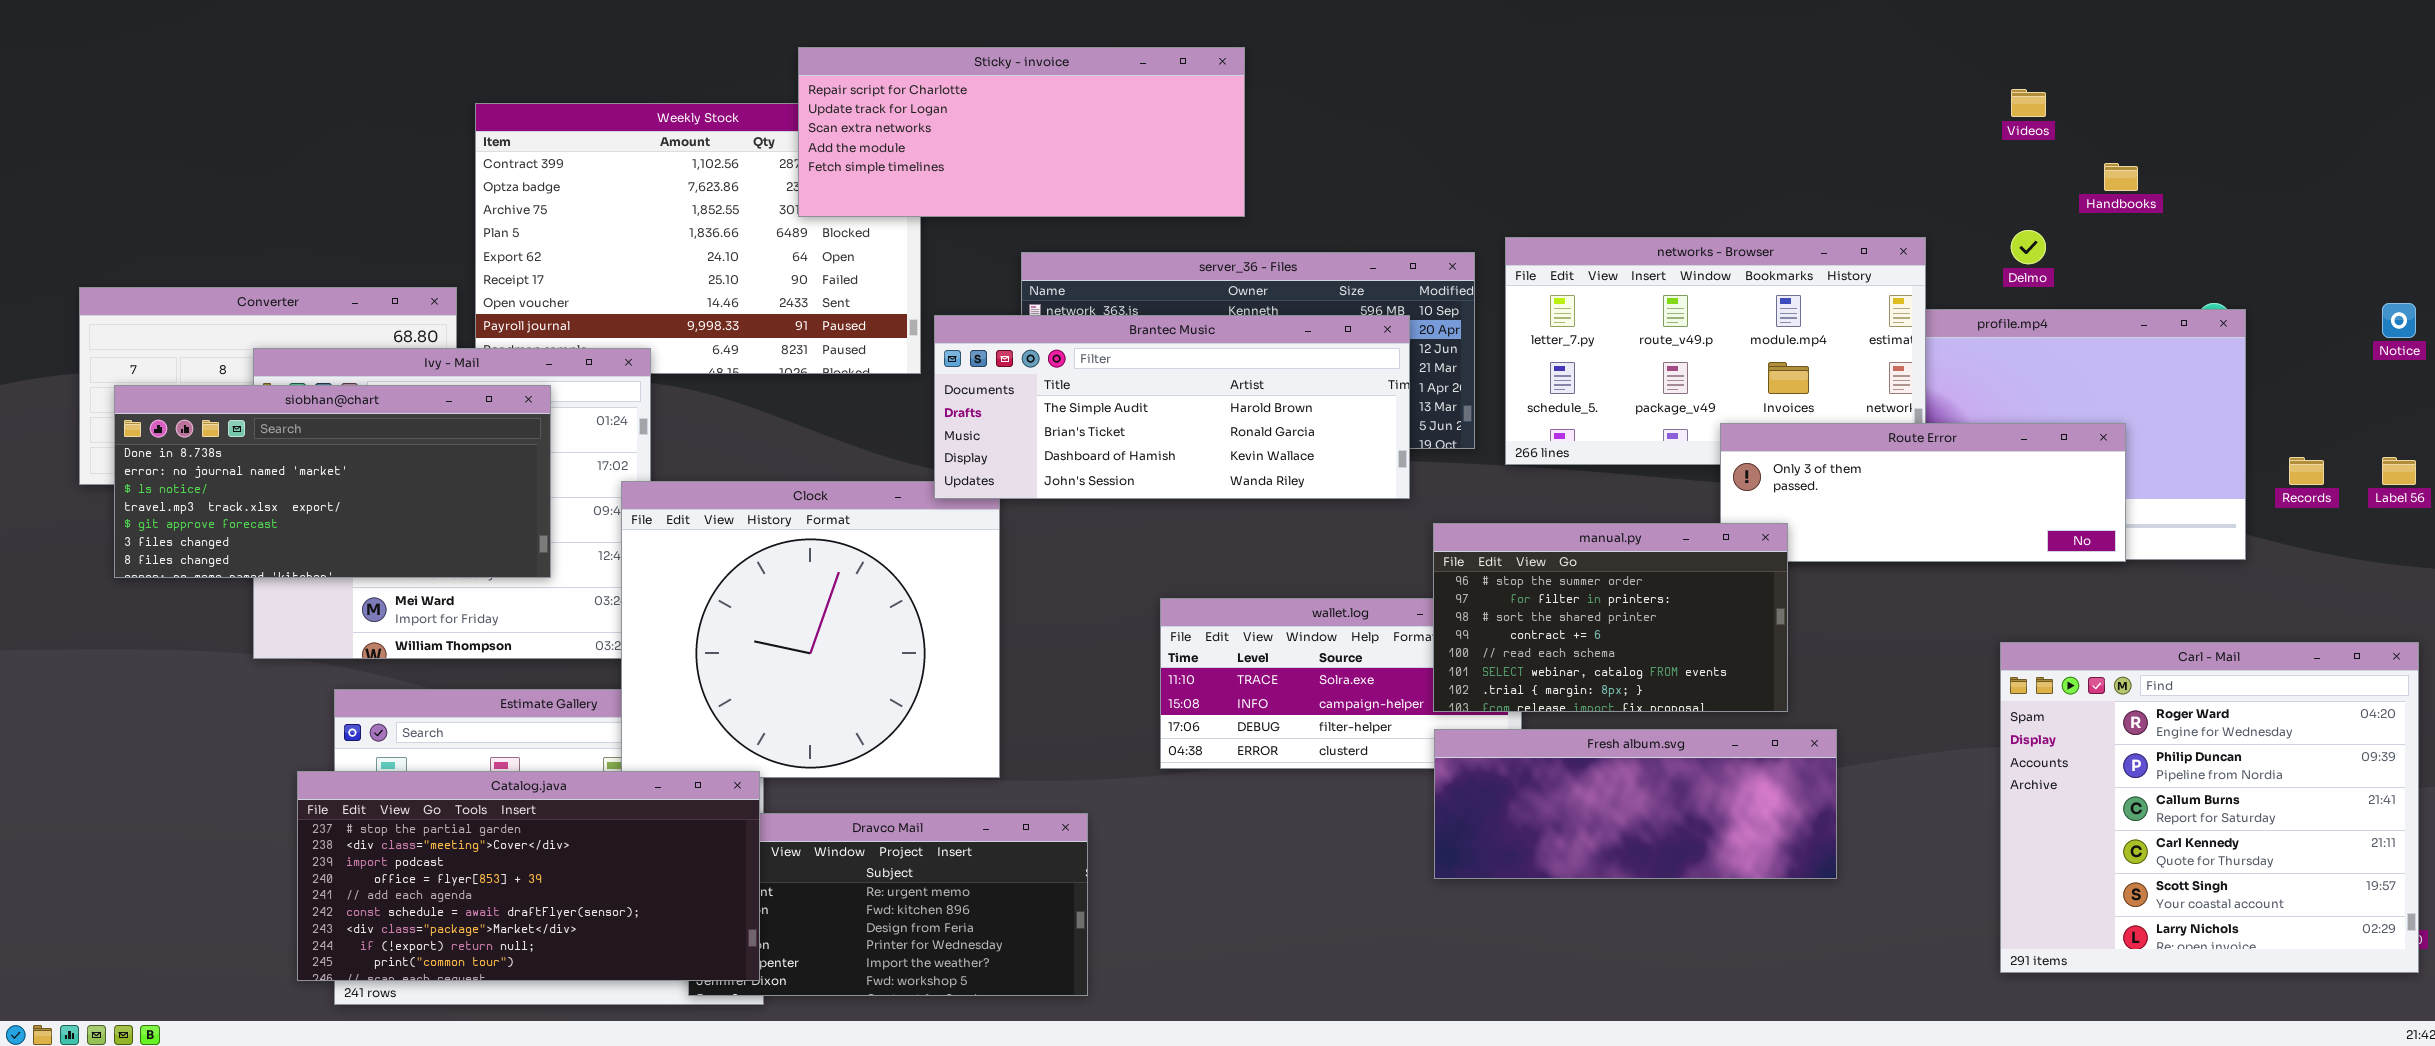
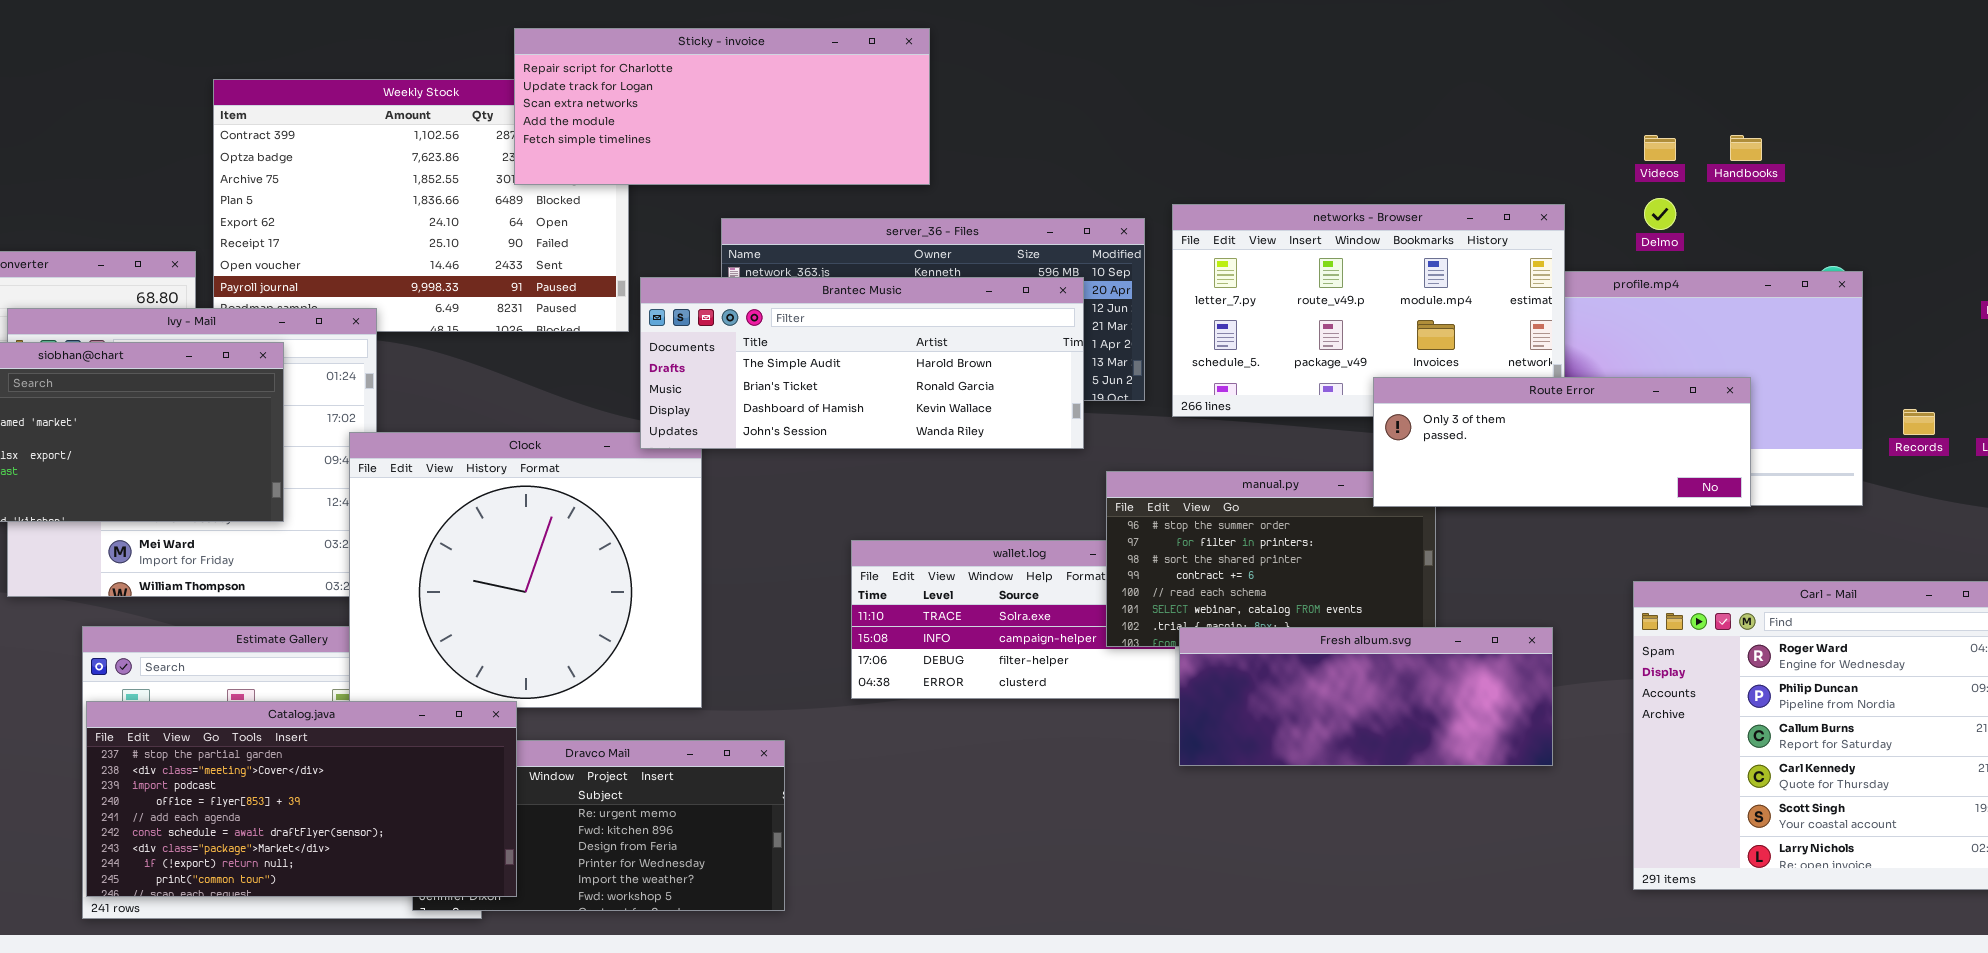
Videos: [2011,89,2046,117] -> [1644,135,1676,161], moved
Route Error: [1720,423,2126,562] -> [1373,377,1751,507], raised
Fresh album.svg: [1434,729,1837,879] -> [1179,627,1553,766], moved
Catalog.java: [297,771,760,981] -> [86,701,517,897], moved

